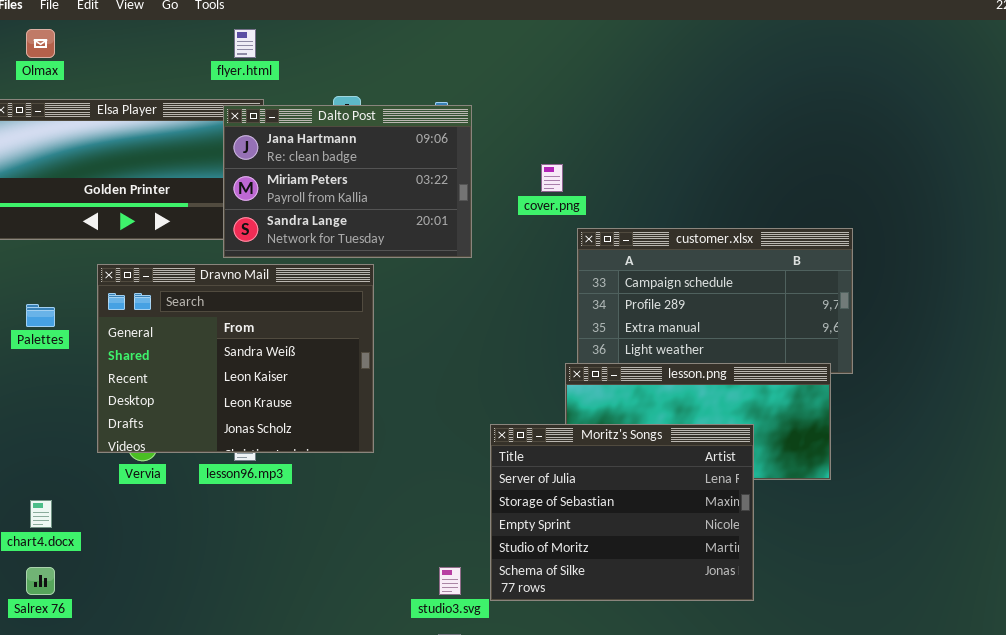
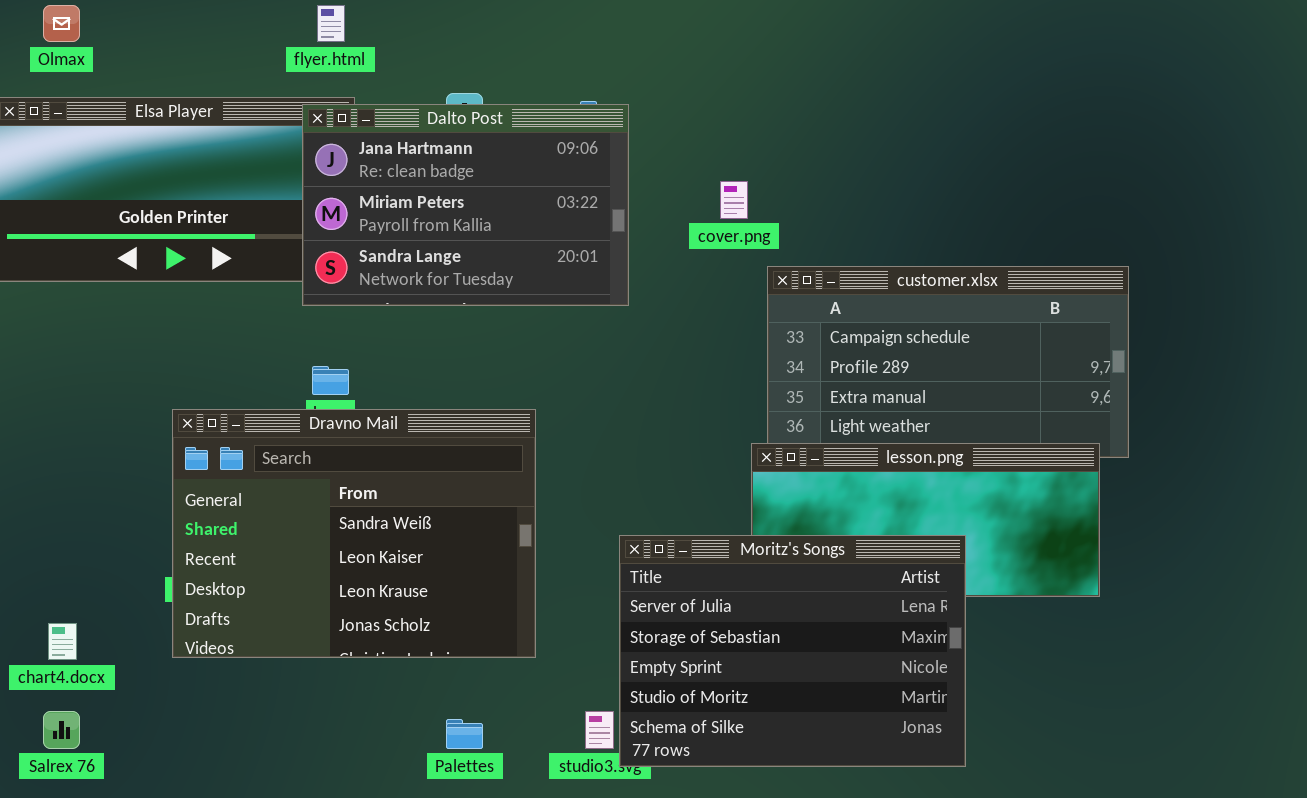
Dravno Mail: [97,264,374,453] -> [172,409,536,658], moved
Palettes: [26,304,55,327] -> [446,719,483,749], moved
Moritz's Songs: [490,424,754,601] -> [619,535,966,767], moved

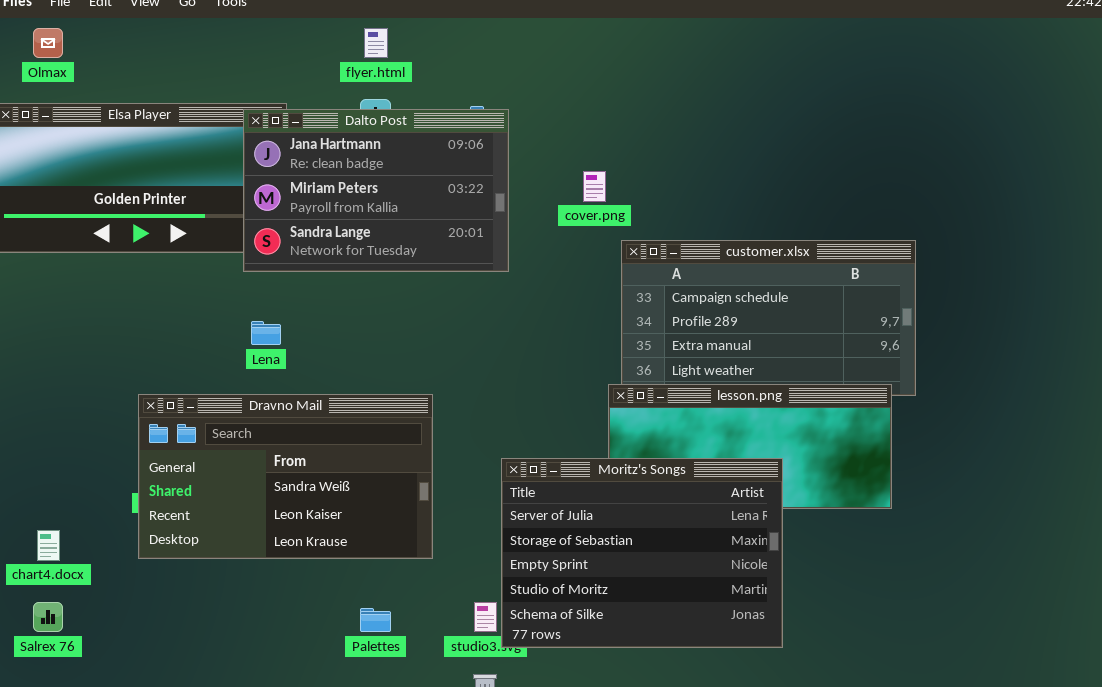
flyer.html: [317,5,345,42] -> [364,28,388,58], moved
Dravno Mail: [172,409,536,658] -> [138,394,433,559], resized

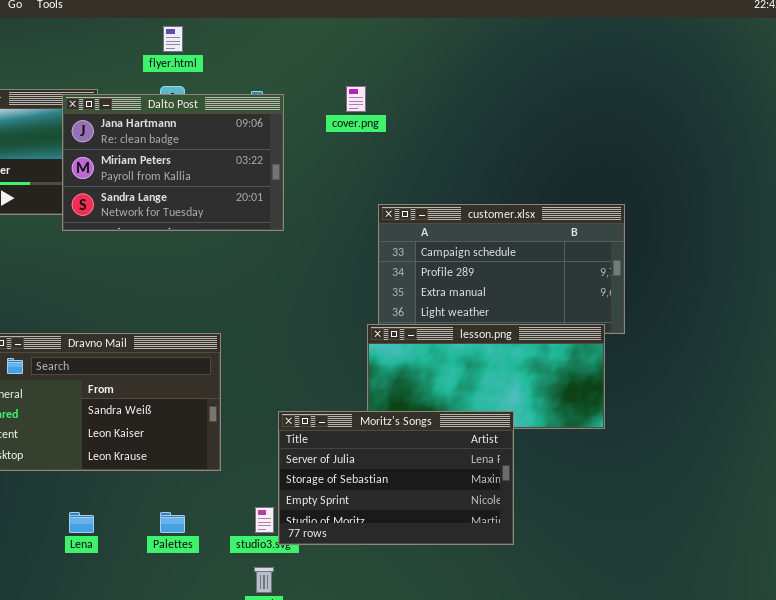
cover.png: [583,171,606,202] -> [346,86,366,112], moved
Lena: [251,321,281,345] -> [69,512,94,533], moved
Moritz's Songs: [501,458,783,648] -> [278,411,514,545], resized

